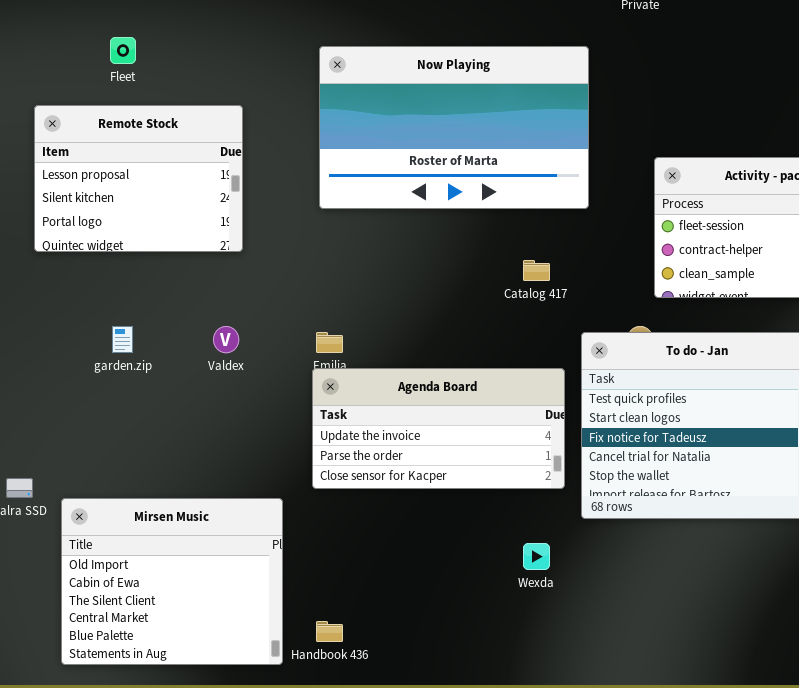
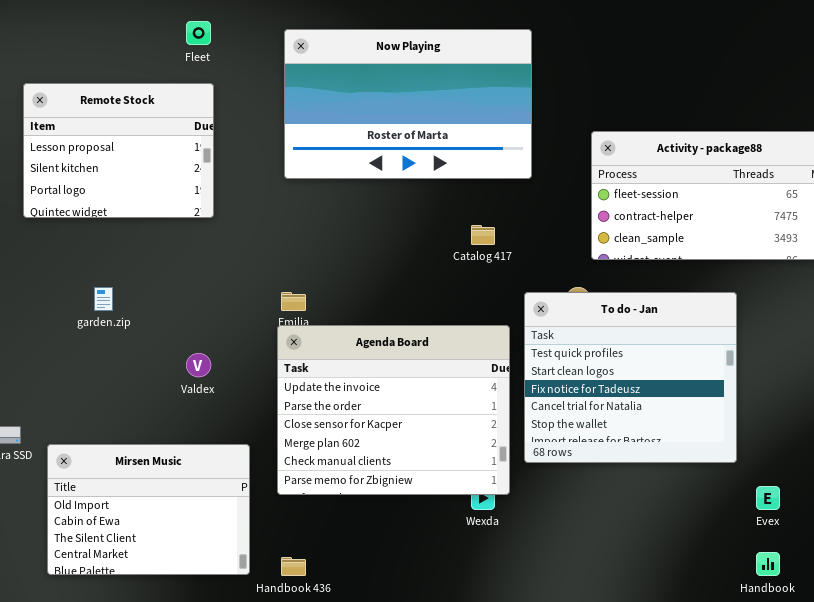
Fleet: [110,37,136,64] -> [186,21,211,45], moved
Valdex: [213,326,239,353] -> [186,353,211,377], moved
Agenda Board: [312,368,565,489] -> [277,325,510,495], resized
Mirsen Music: [61,498,283,665] -> [47,444,250,575], resized

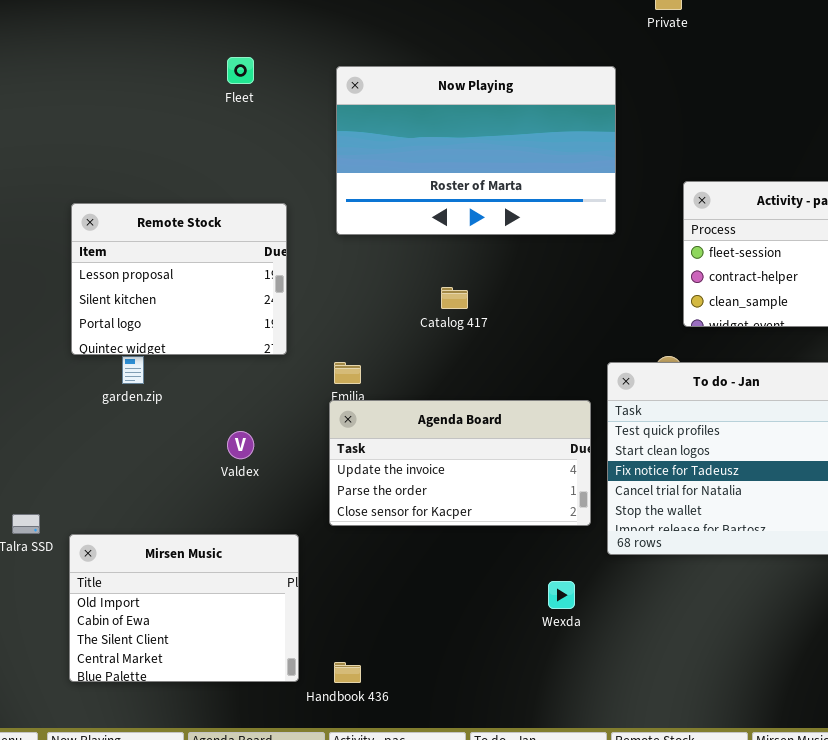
Remote Stock: [23,83,214,218] -> [71,203,287,355], moved
Catalog 417: [471,225,495,245] -> [441,287,468,309], moved
Agenda Board: [277,325,510,495] -> [329,400,591,526], resized

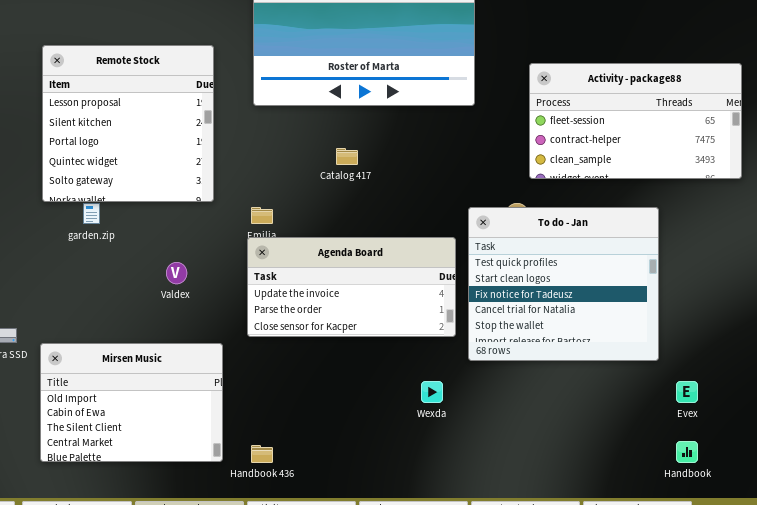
Remote Stock: [71,203,287,355] -> [42,45,214,202], resized

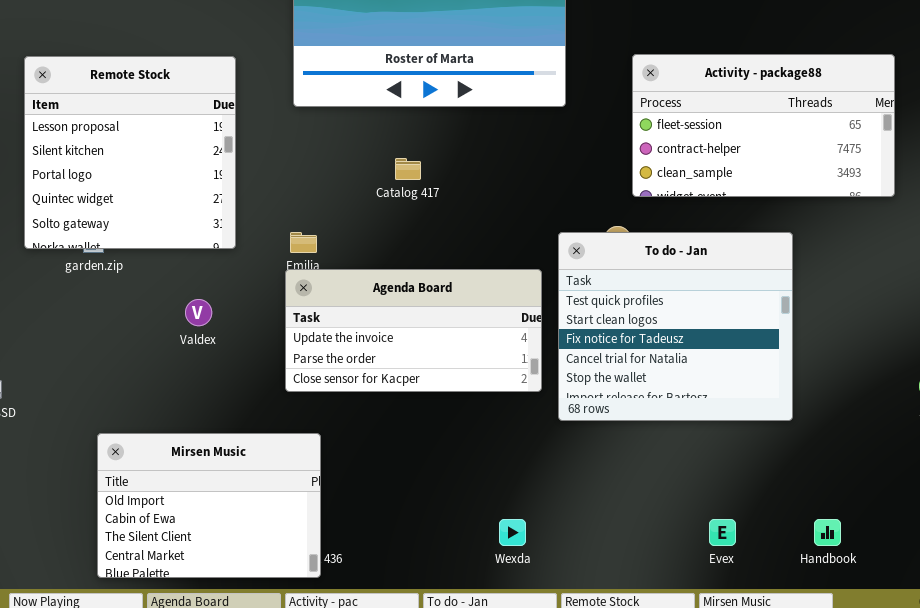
Remote Stock: [42,45,214,202] -> [24,56,236,249], moved
Mirsen Music: [40,343,223,462] -> [97,433,321,578], moved
Wexda: [421,381,443,403] -> [499,519,526,546], moved
Evex: [676,381,698,403] -> [709,519,736,546], moved

